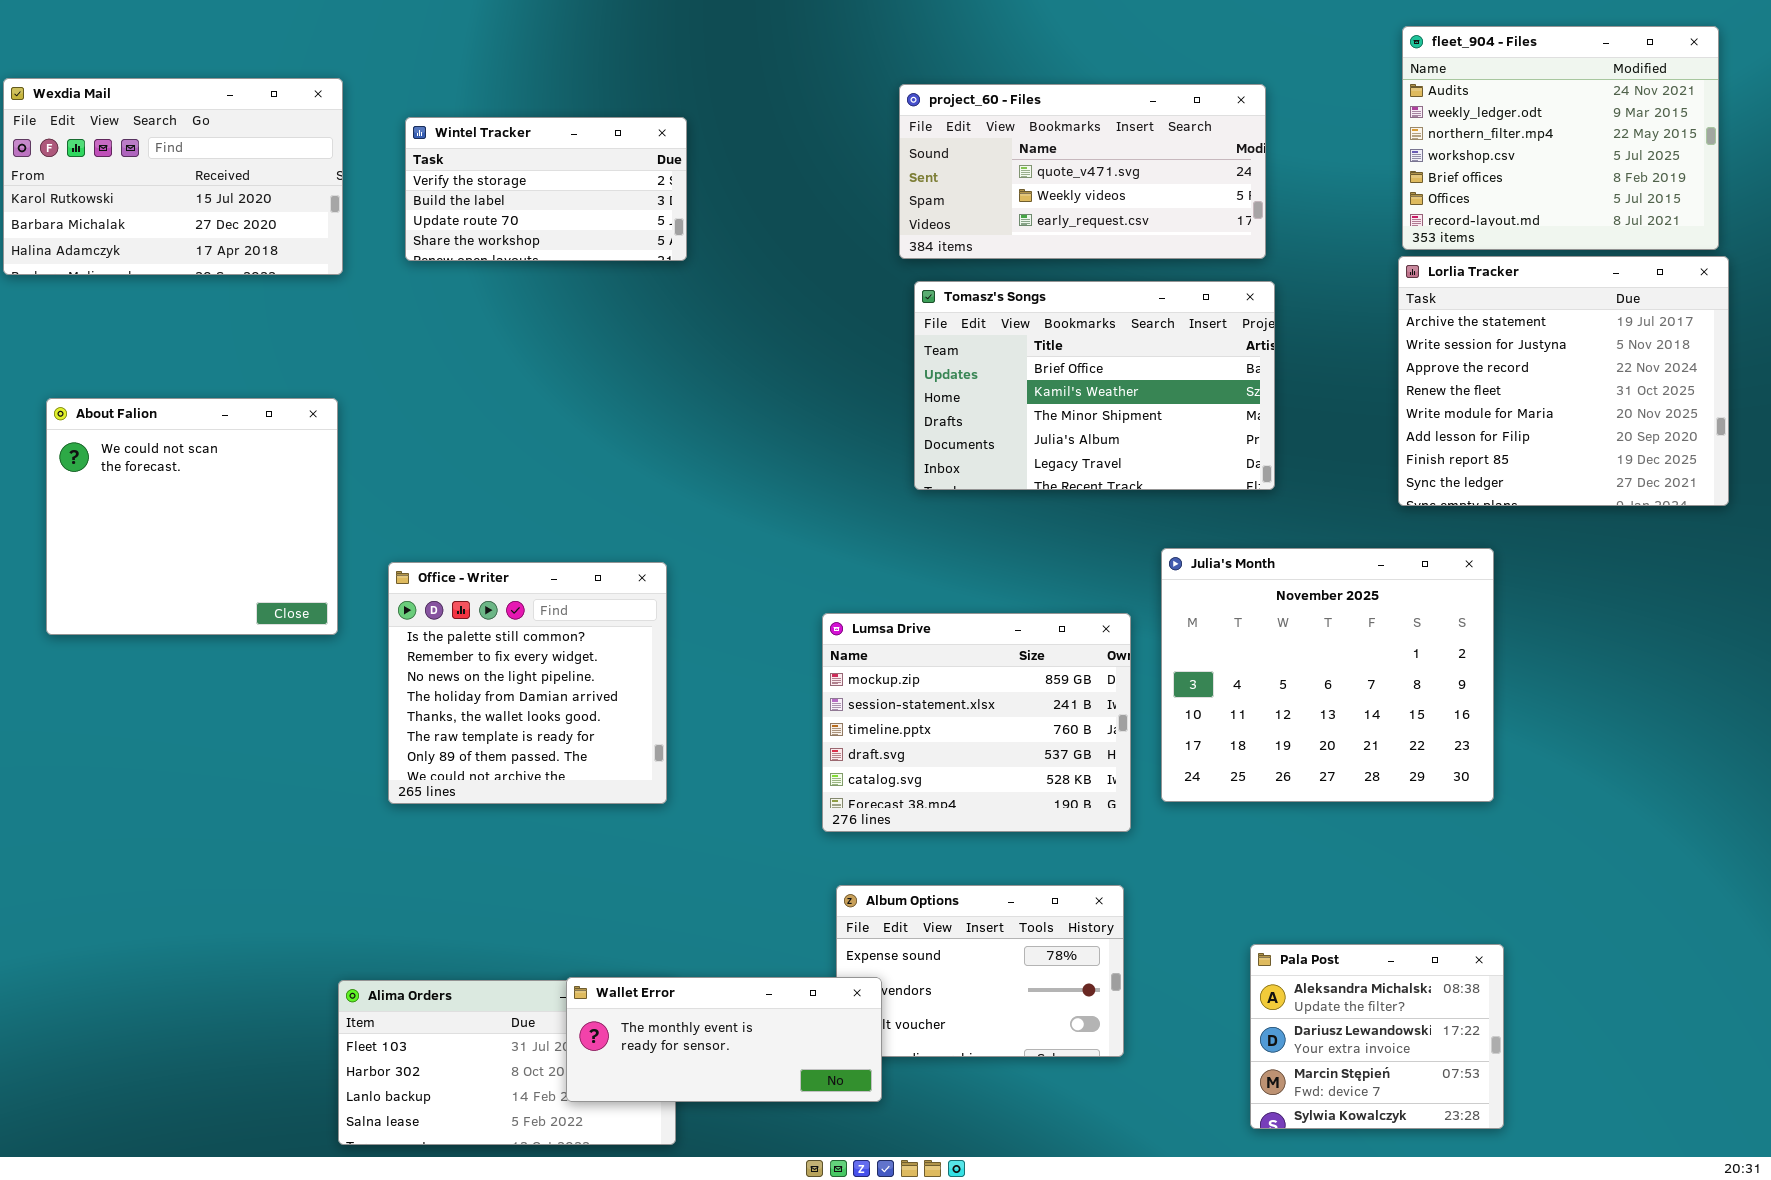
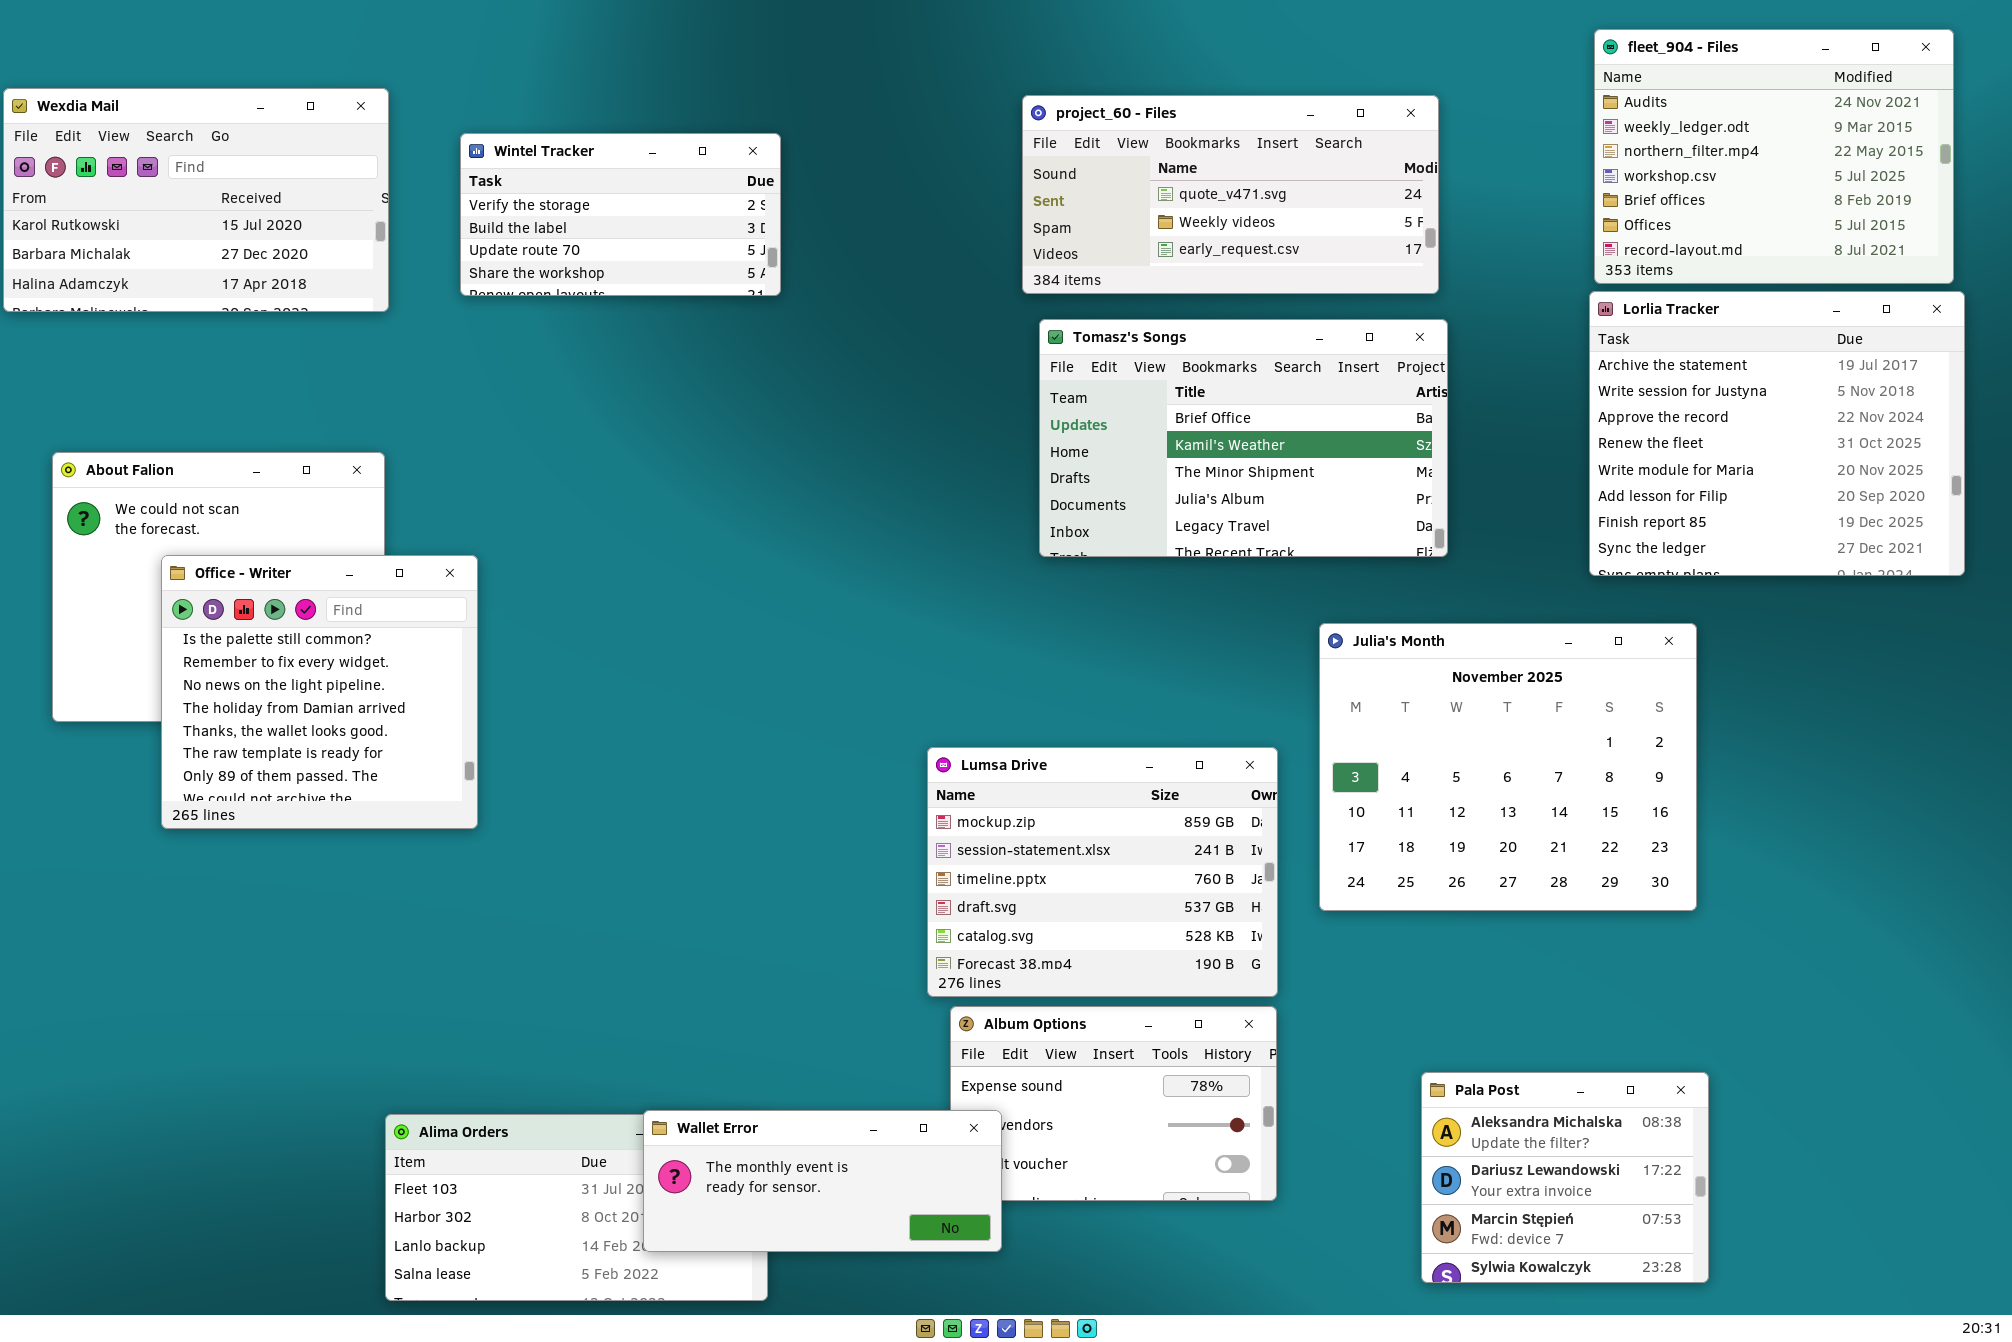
Office - Writer: [388,562,667,804] -> [161,555,478,829], moved
Lumsa Drive: [822,613,1131,832] -> [927,747,1278,997], moved

